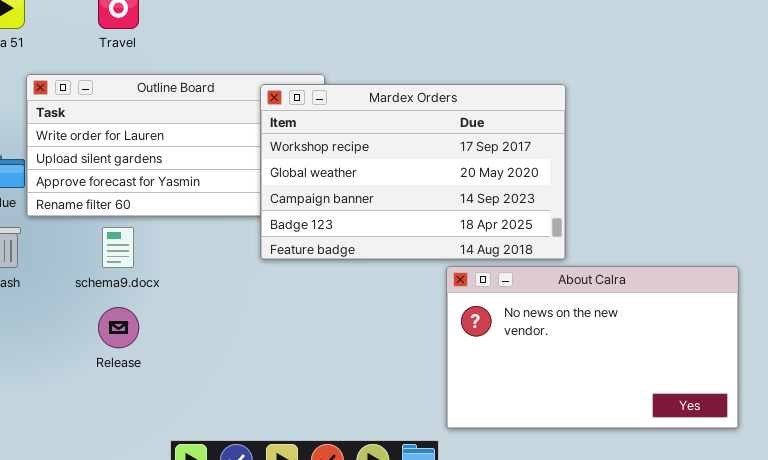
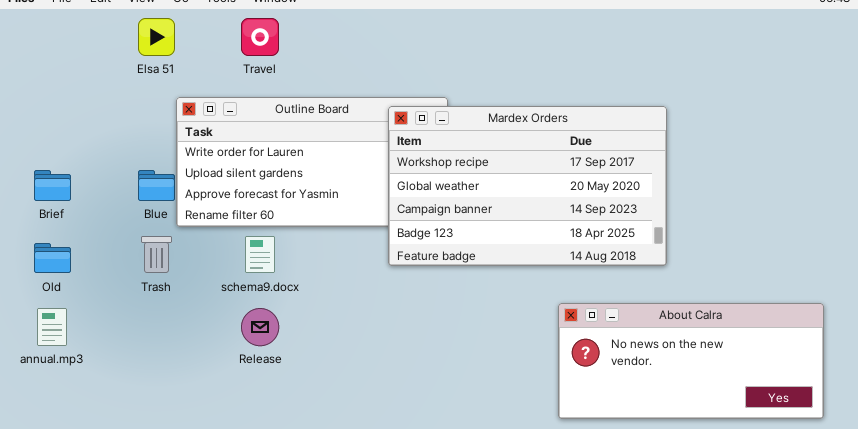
About Calra: [446,266,739,429] -> [558,303,824,419], resized

